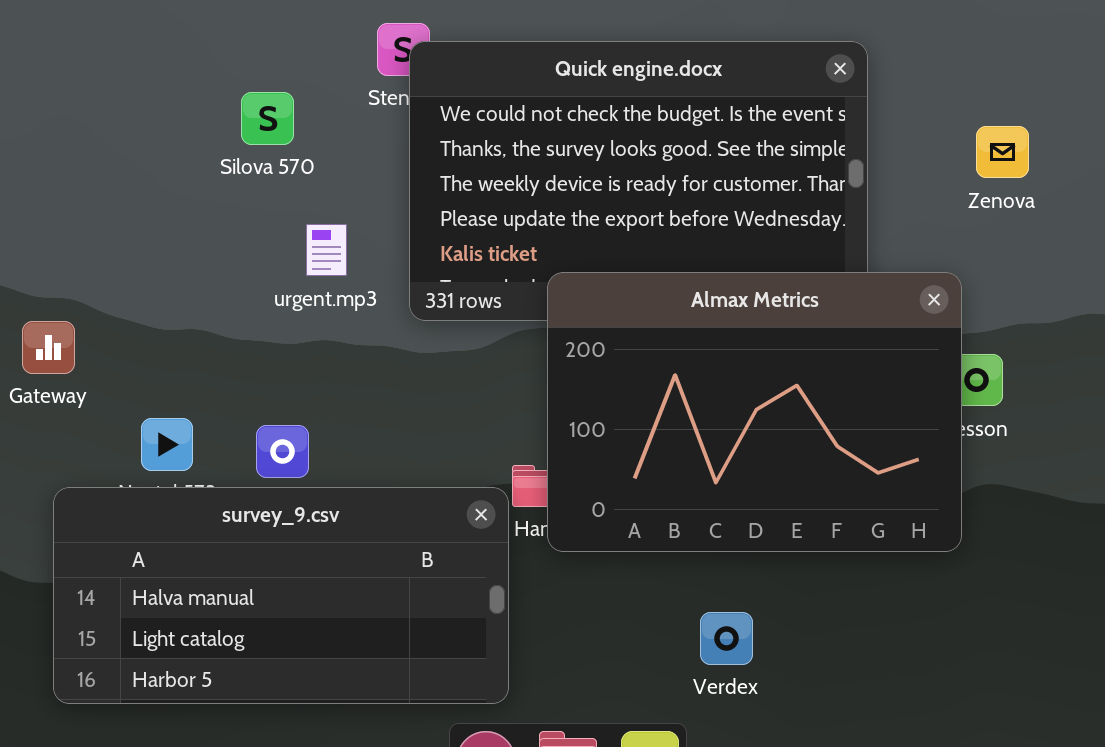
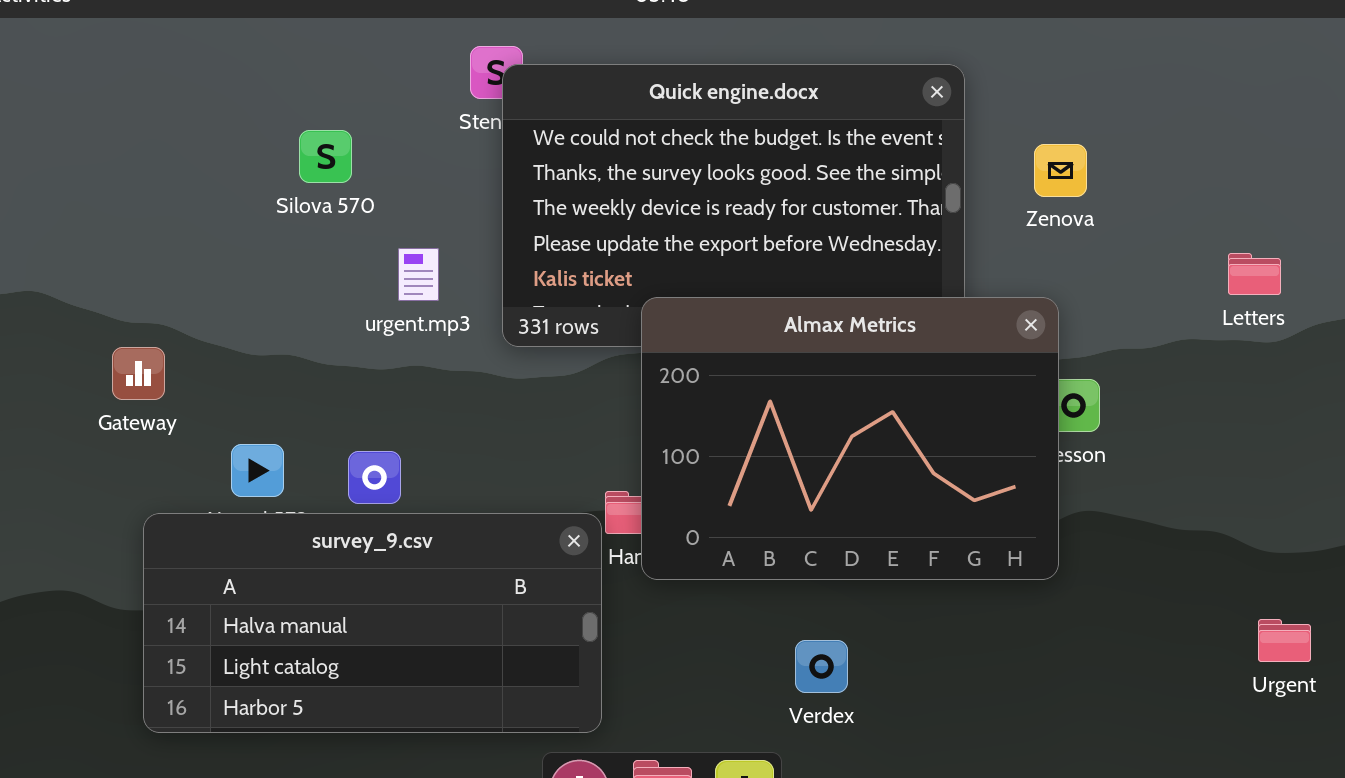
Silova 570: [241,92,294,145] -> [299,130,352,183], moved
Zenova: [976,126,1029,178] -> [1034,144,1087,197], moved

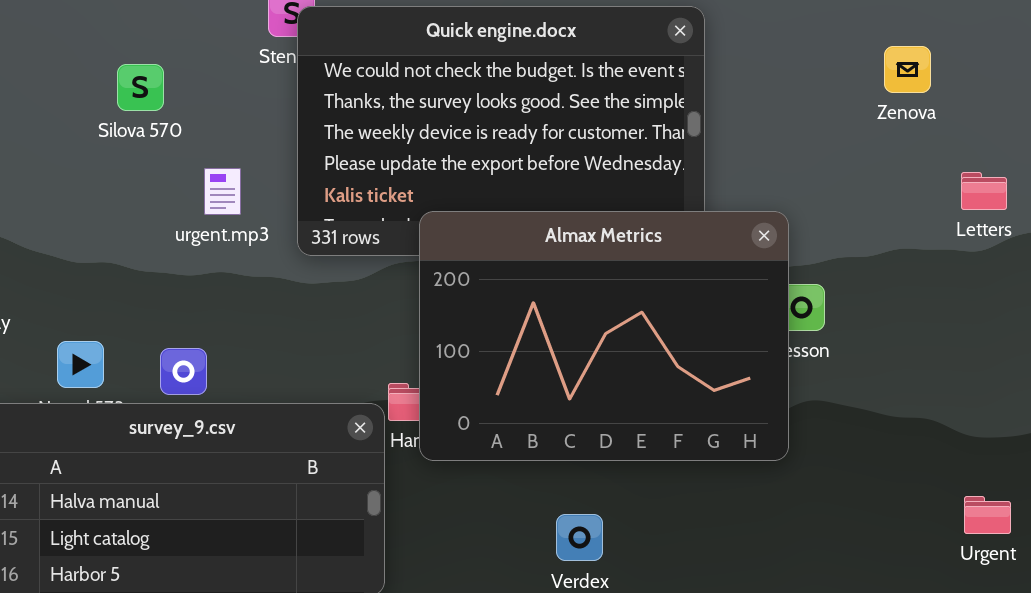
Zenova: [1034,144,1087,197] -> [884,46,931,93], moved
Letters: [1228,253,1281,295] -> [961,172,1007,210], moved

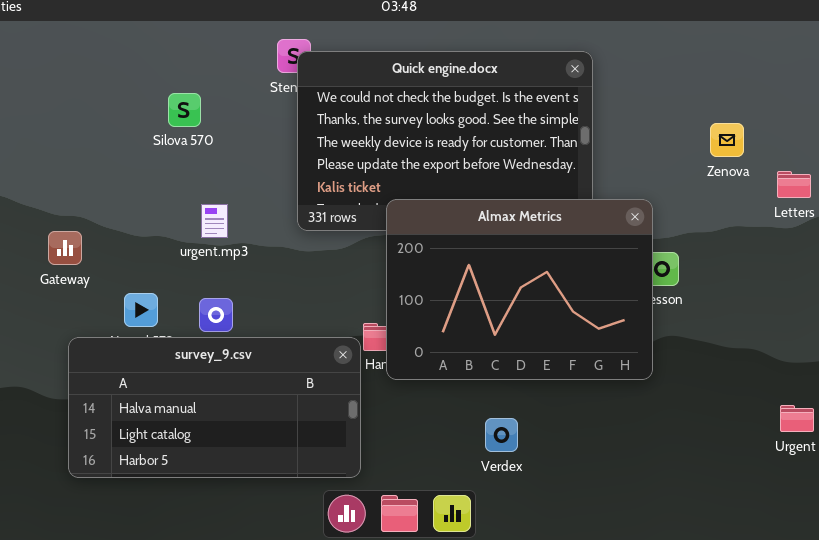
Zenova: [884,46,931,93] -> [710,123,744,157], moved
urgent.mp3: [204,168,241,215] -> [201,204,228,238], moved

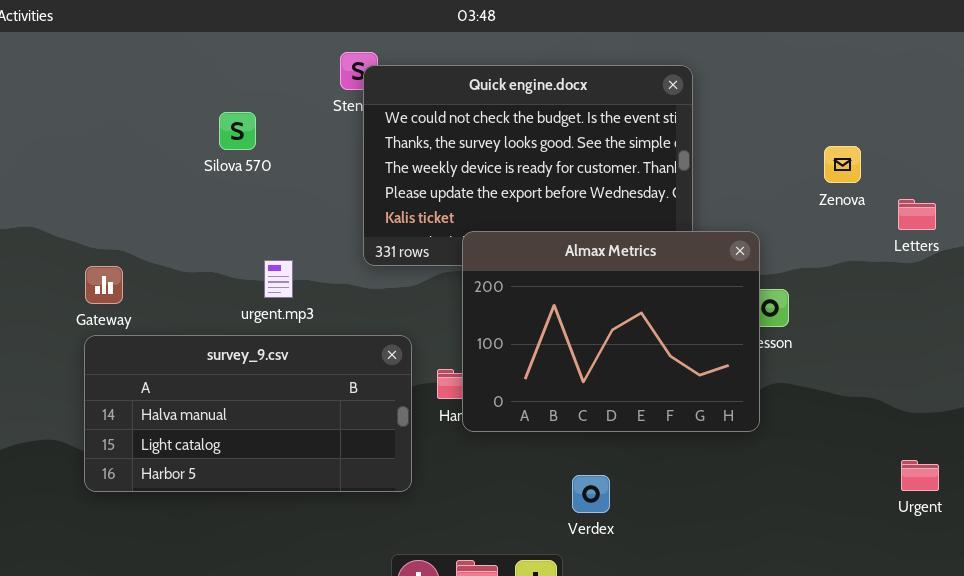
urgent.mp3: [201,204,228,238] -> [264,260,293,298], moved
survey_9.csv: [68,337,361,478] -> [84,335,412,492], moved

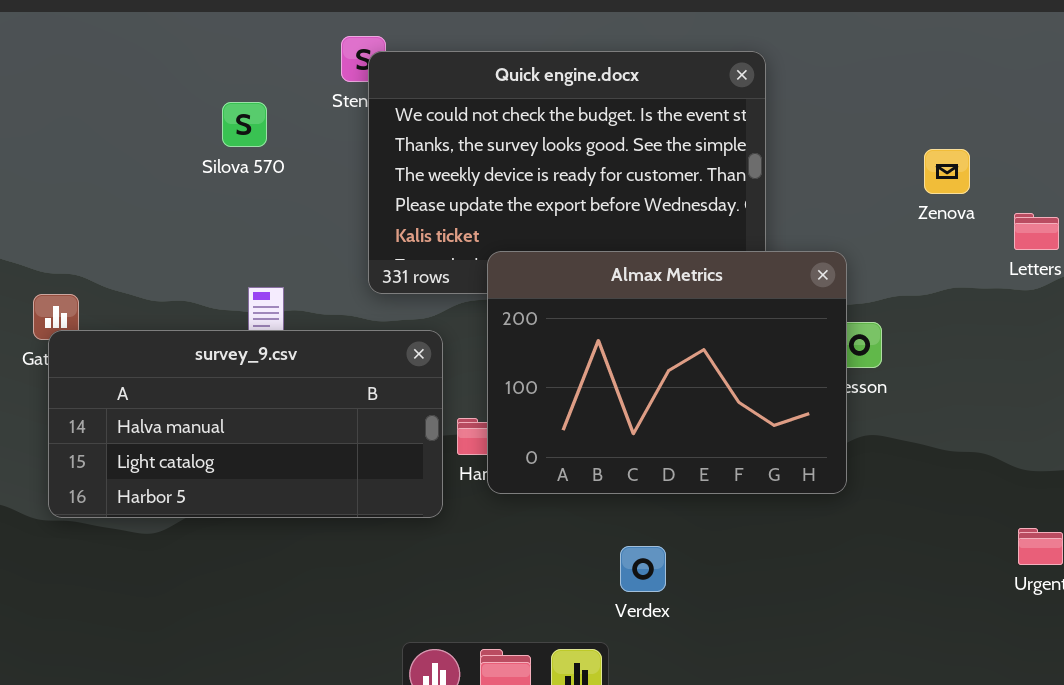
Silova 570: [219,112,256,150] -> [222,102,267,147], moved
survey_9.csv: [84,335,412,492] -> [48,330,443,518], moved

